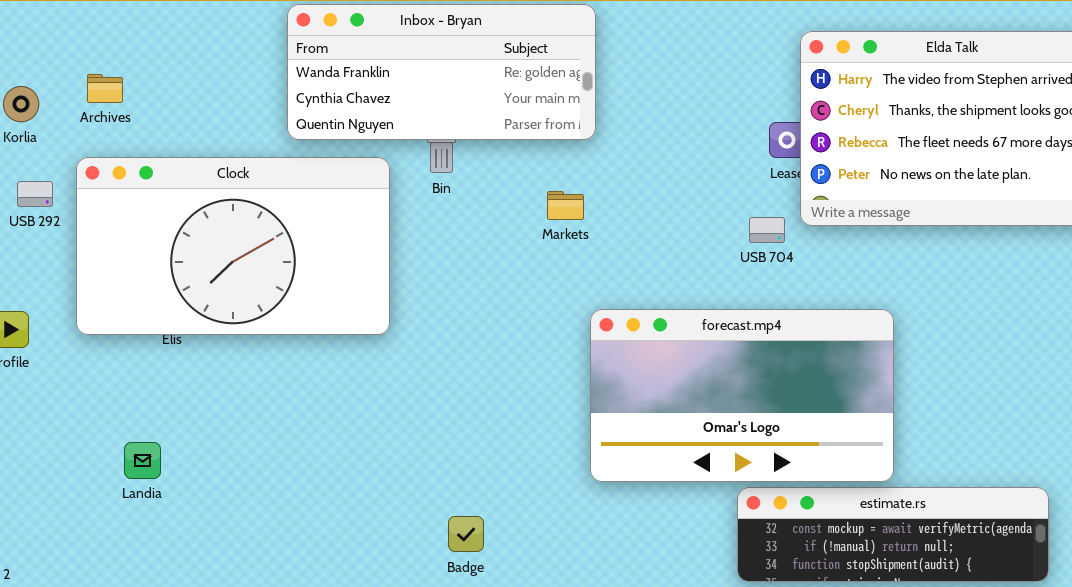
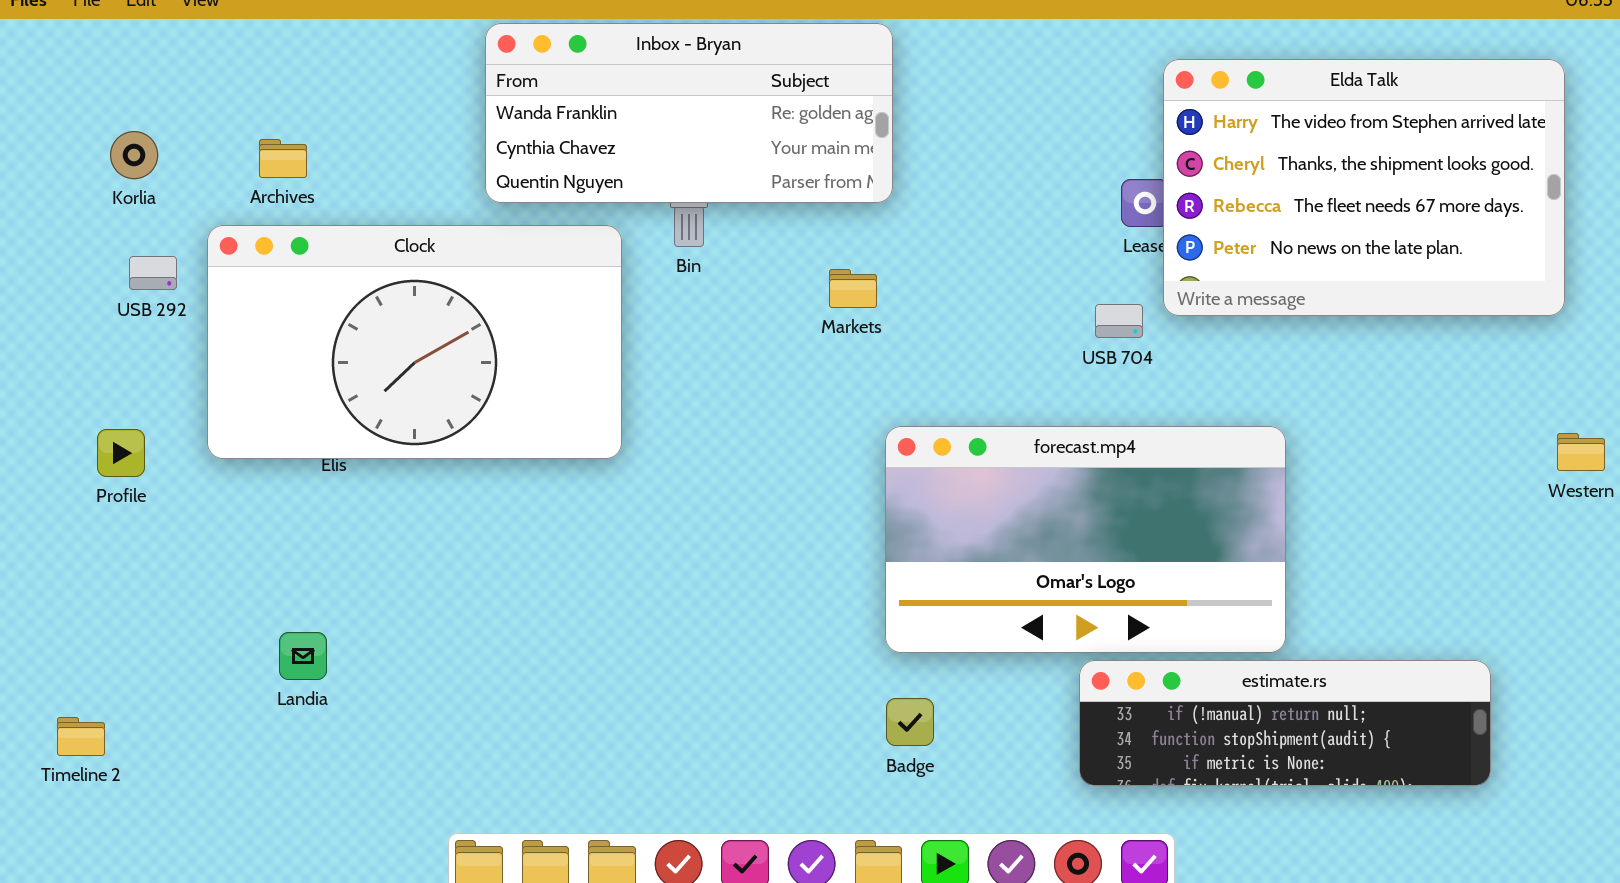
Archives: [87,74,123,103] -> [259,139,307,178], moved
Landia: [124,442,161,479] -> [279,632,327,680], moved
estimate.rs: [737,487,1049,582] -> [1079,660,1491,786], scrolled down 1 row
Badge: [448,516,484,552] -> [886,698,934,746], moved

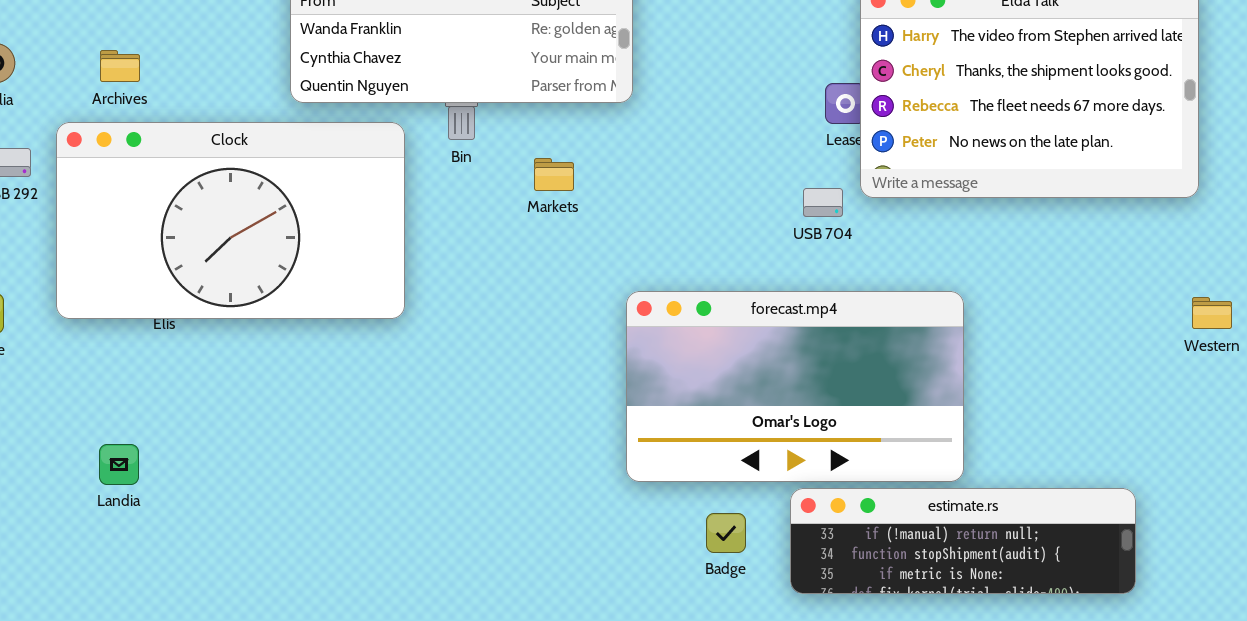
Markets: [829,269,877,308] -> [534,158,574,191], moved
Landia: [279,632,327,680] -> [99,444,139,485], moved
Badge: [886,698,934,746] -> [706,513,746,553], moved

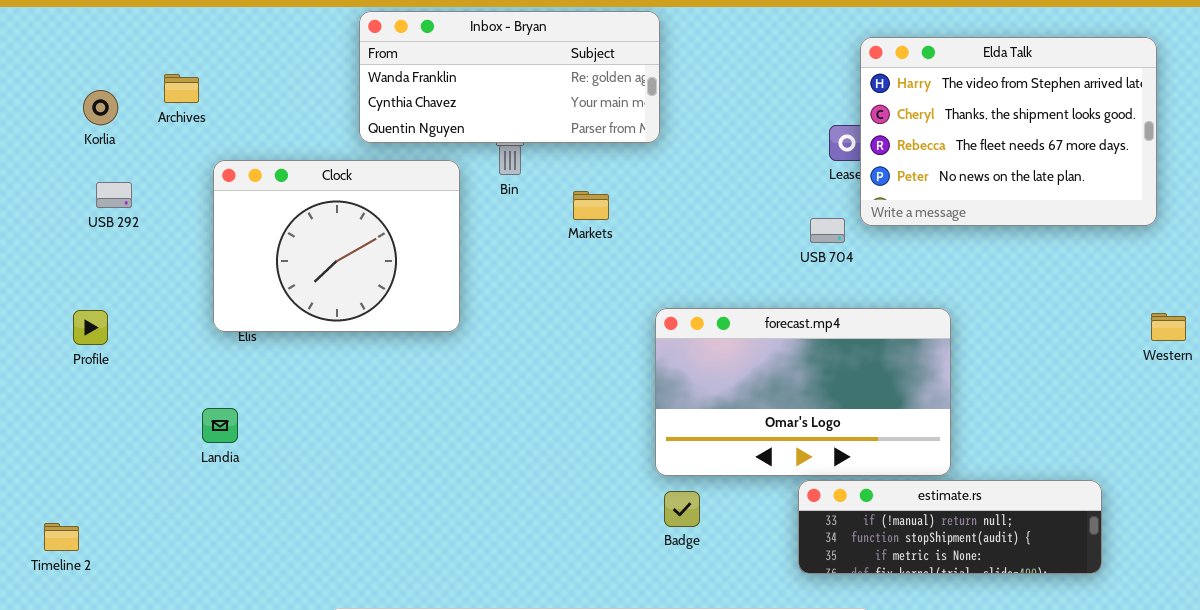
Archives: [100,50,140,82] -> [164,74,199,103], moved
Clock: [56,122,405,319] -> [213,160,460,332], resized
Landia: [99,444,139,485] -> [202,408,238,443], moved
Badge: [706,513,746,553] -> [664,491,700,527], moved

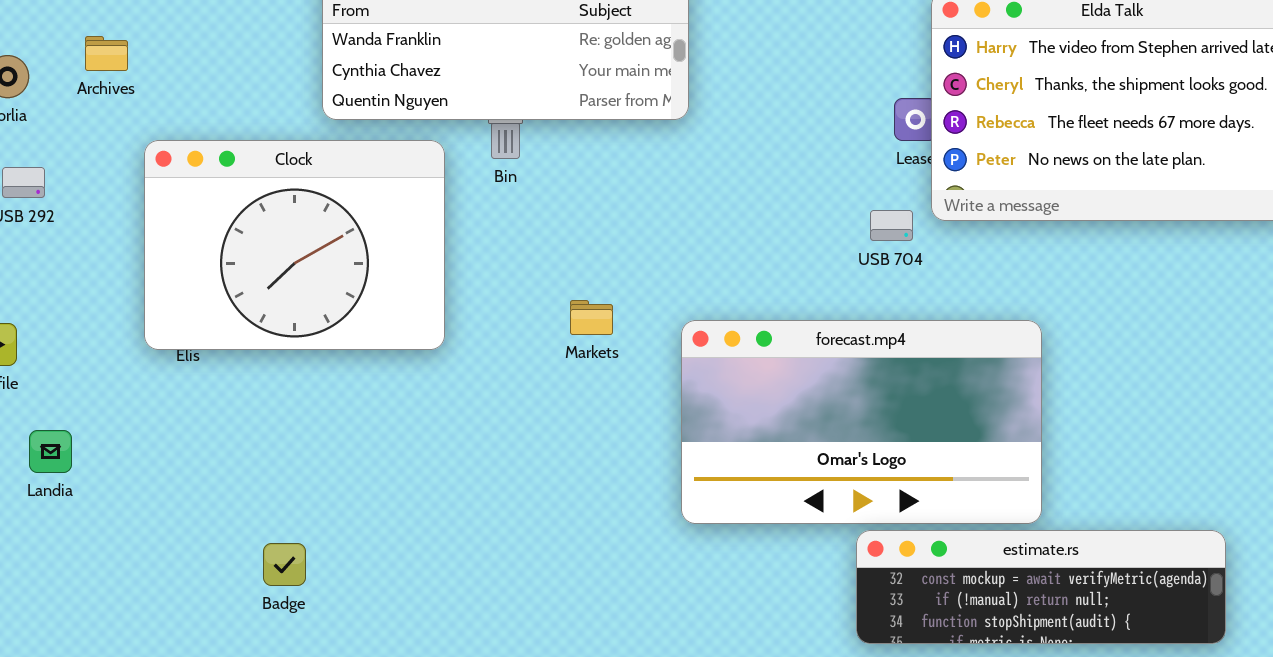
Markets: [573,191,609,220] -> [570,300,613,335], moved
Landia: [202,408,238,443] -> [29,430,72,473], moved
estimate.rs: [798,480,1102,574] -> [856,530,1226,644], scrolled up 1 row
Badge: [664,491,700,527] -> [263,543,306,586], moved

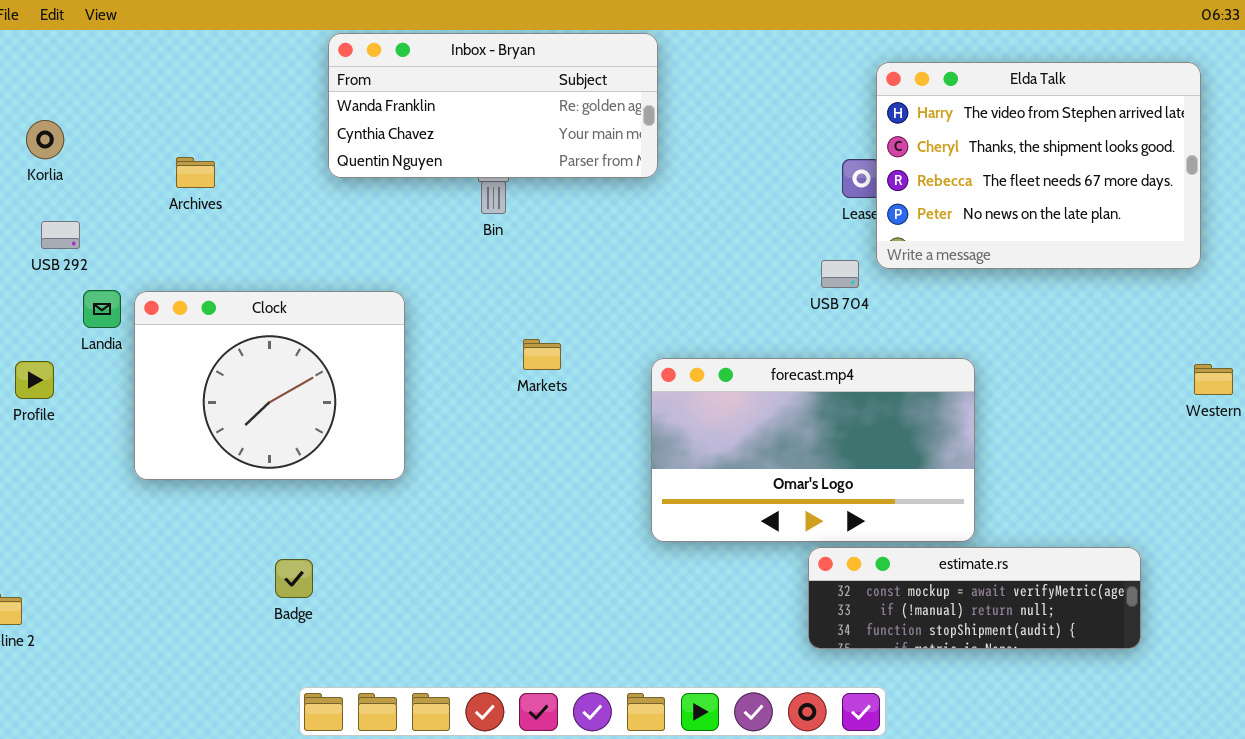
Archives: [85,36,128,71] -> [176,157,215,188], moved
Clock: [144,140,445,350] -> [134,291,405,480], moved
Markets: [570,300,613,335] -> [523,339,561,370], moved
Landia: [29,430,72,473] -> [83,290,121,328], moved

